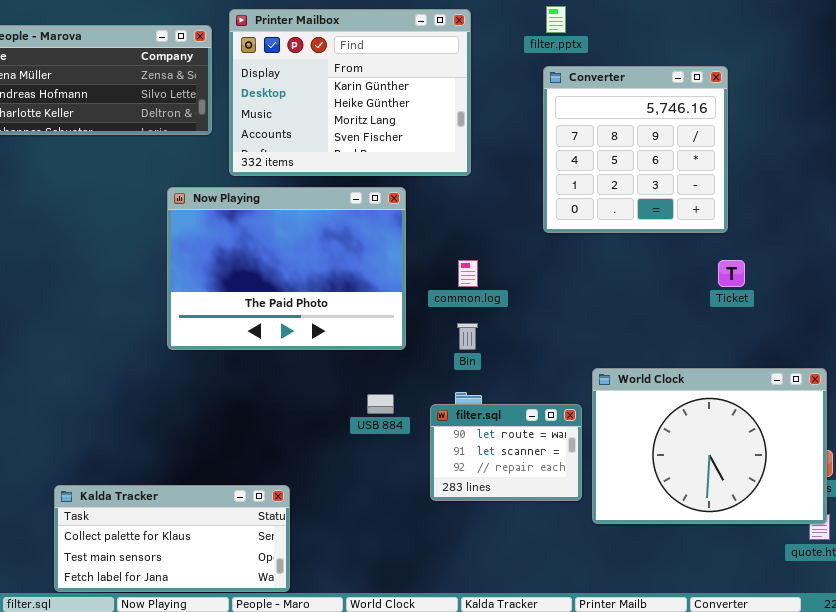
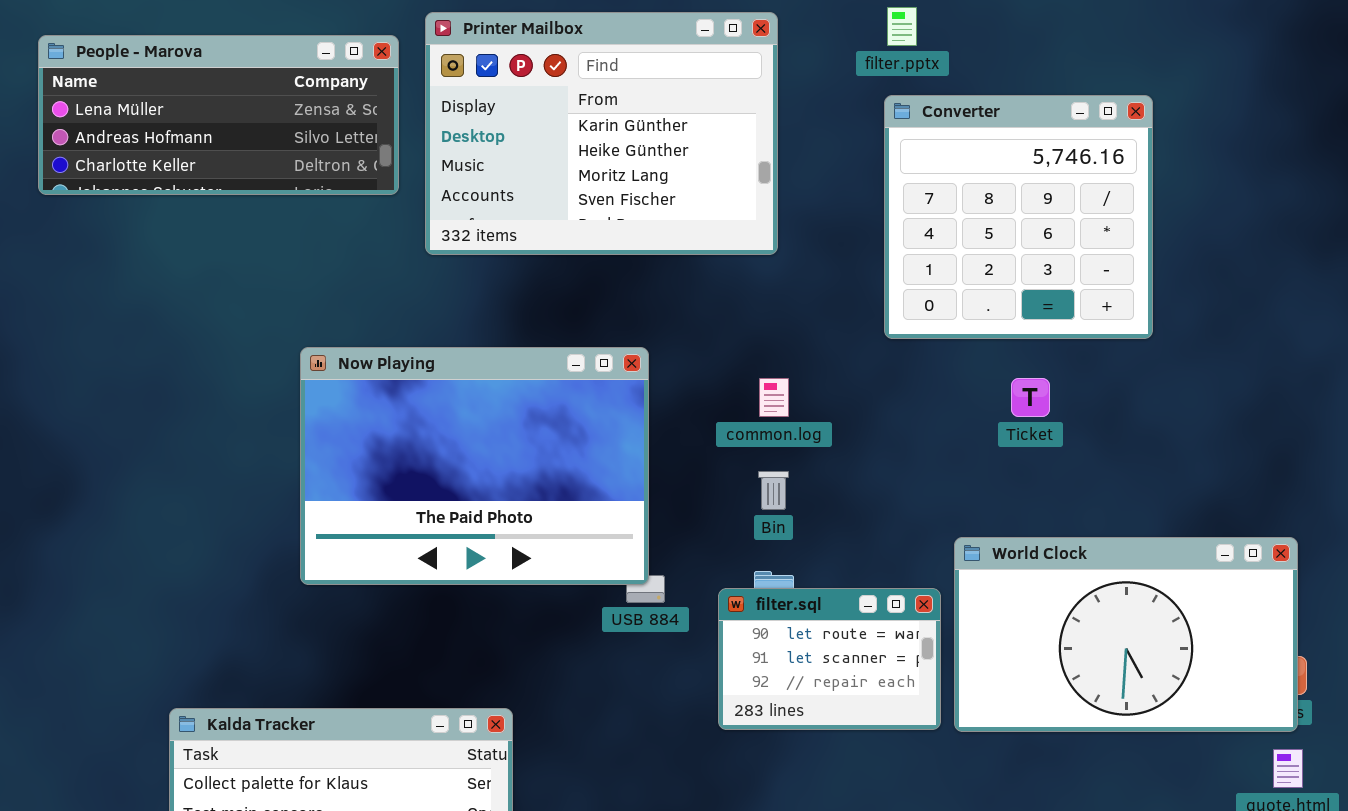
Now Playing: [167,187,406,350] -> [300,347,649,585], moved
Ticket: [718,260,745,287] -> [1011,378,1050,417], moved
World Clock: [592,368,827,524] -> [954,537,1298,732], resized

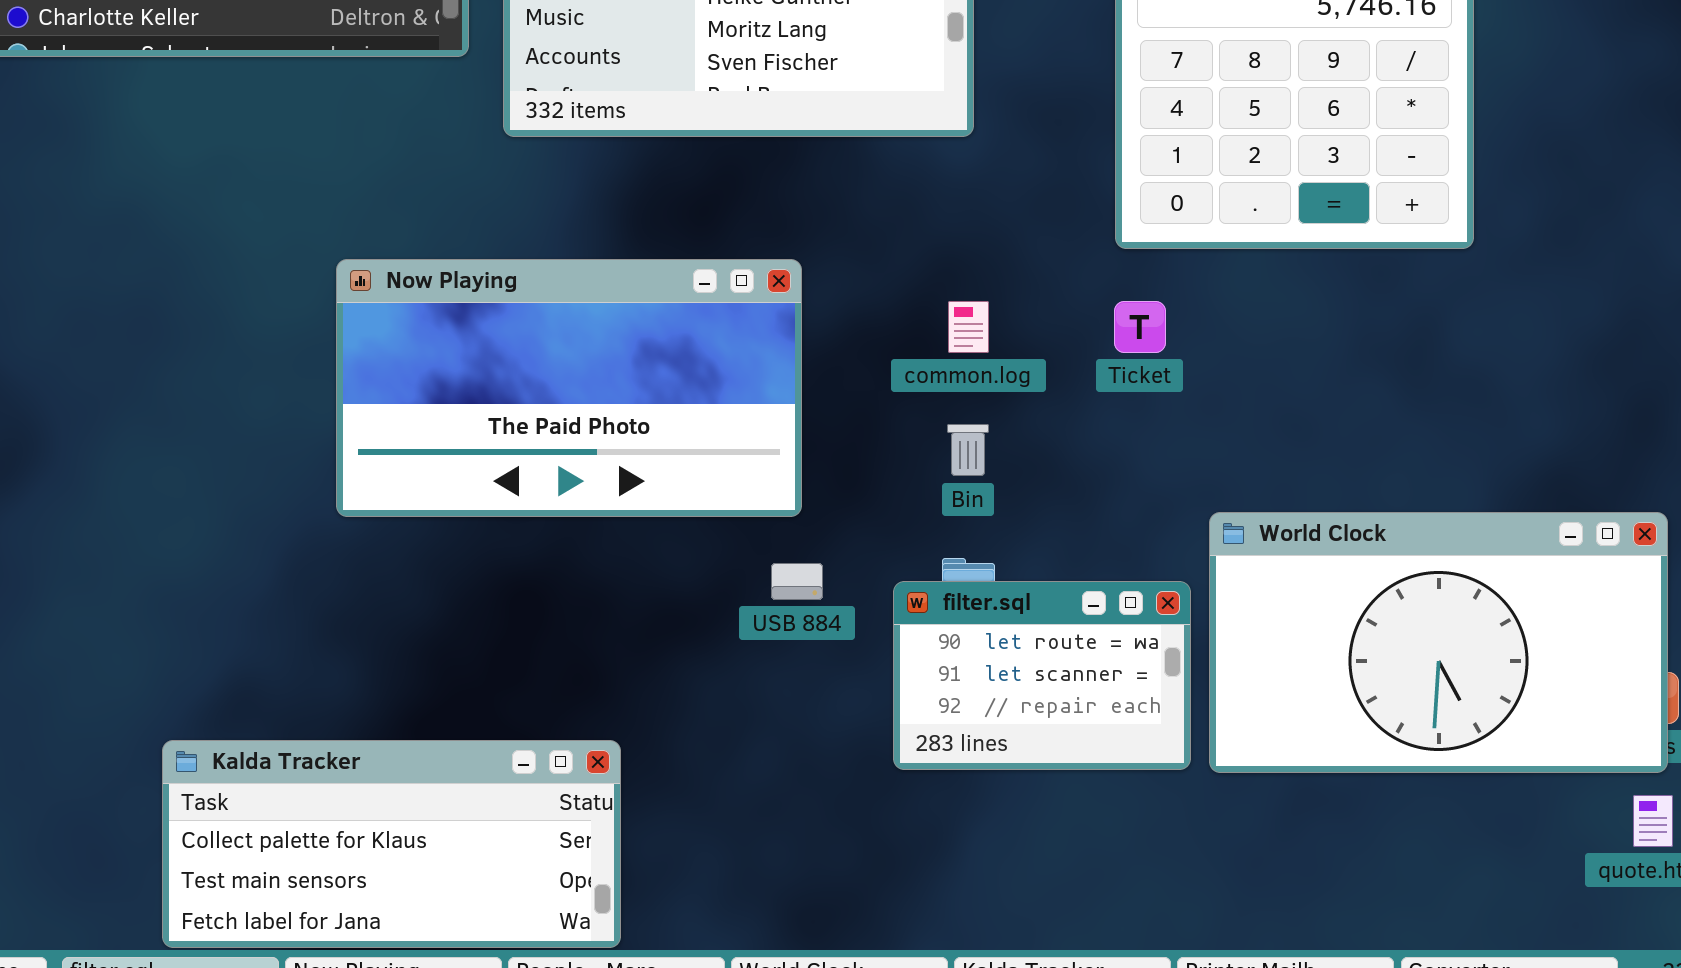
Now Playing: [300,347,649,585] -> [336,259,802,517], resized
Ticket: [1011,378,1050,417] -> [1114,301,1166,353], moved

